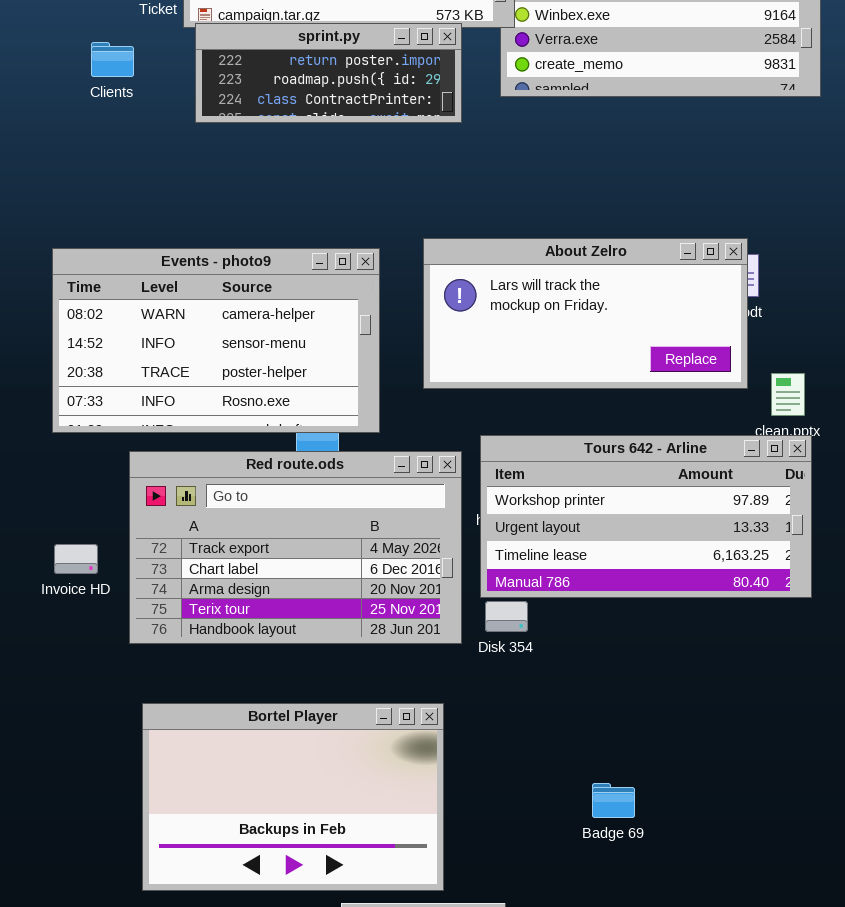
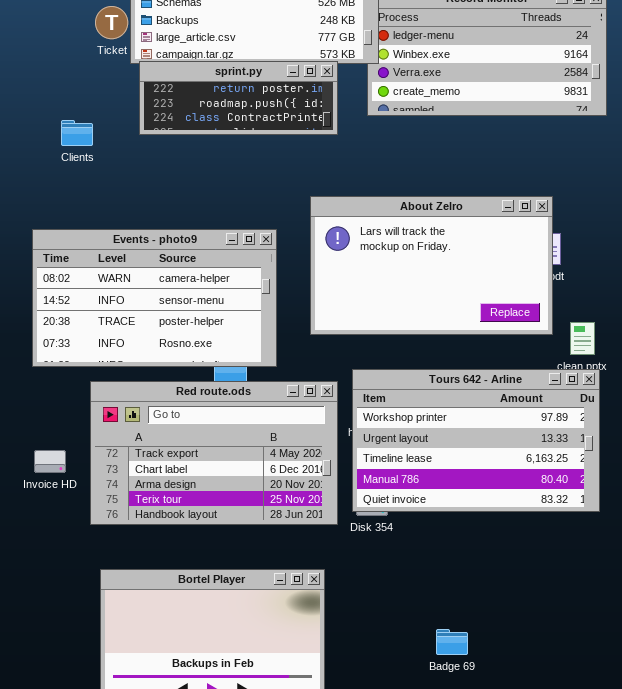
Clients: [91,42,134,77] -> [61,120,93,146], moved
About Zelro: [423,238,748,389] -> [310,196,553,335], resized
Tours 642 - Arline: [480,435,812,598] -> [352,369,600,512], resized

